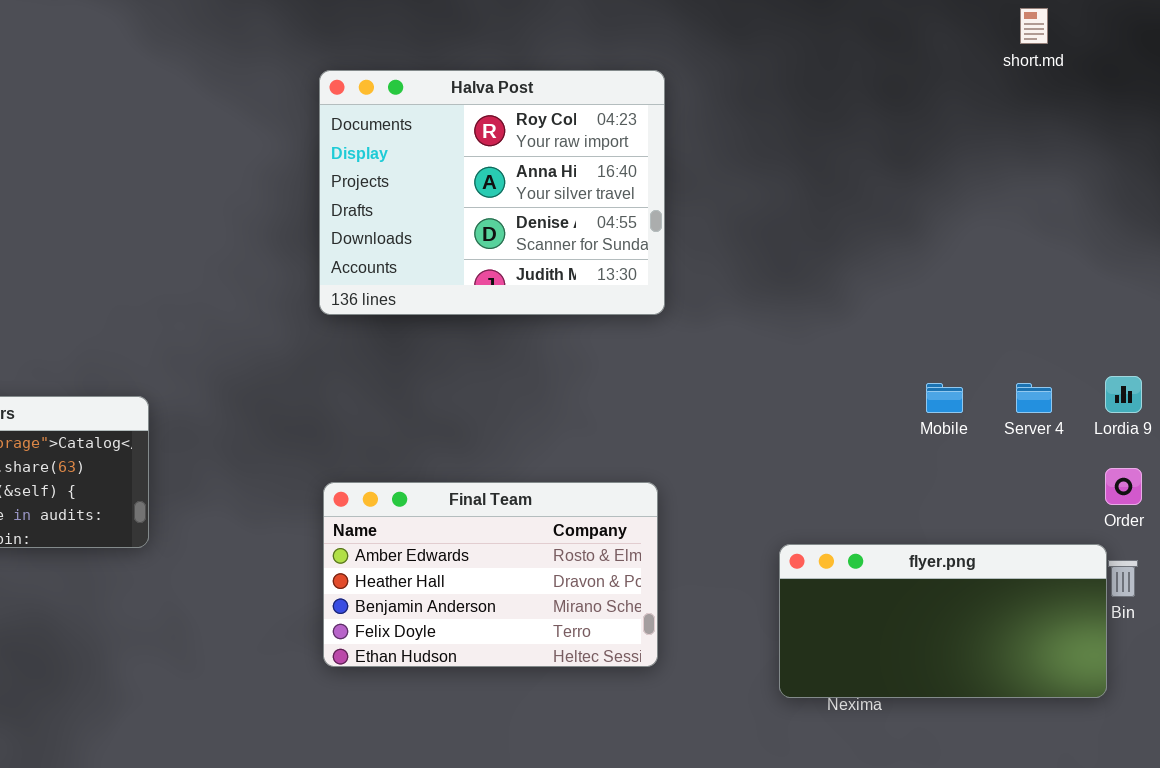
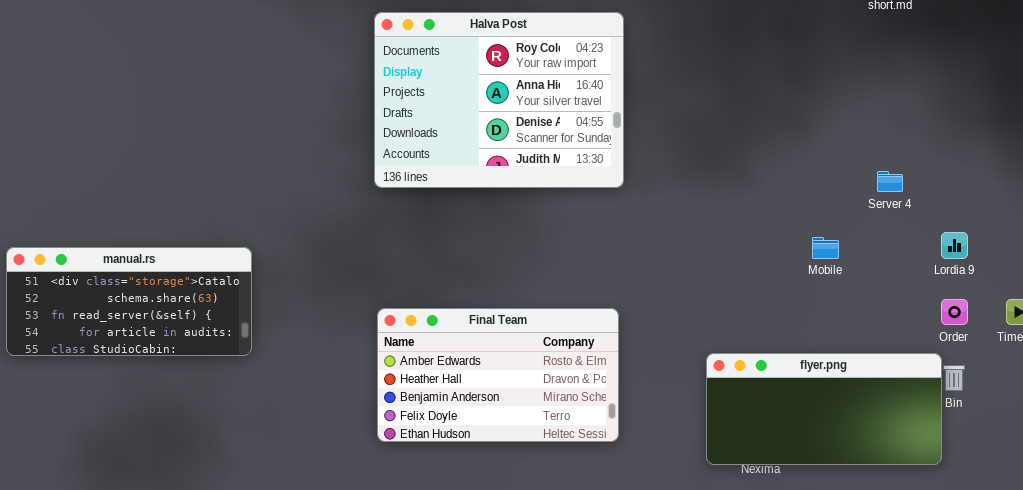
Server 4: [1016,383,1052,413] -> [877,171,903,192], moved

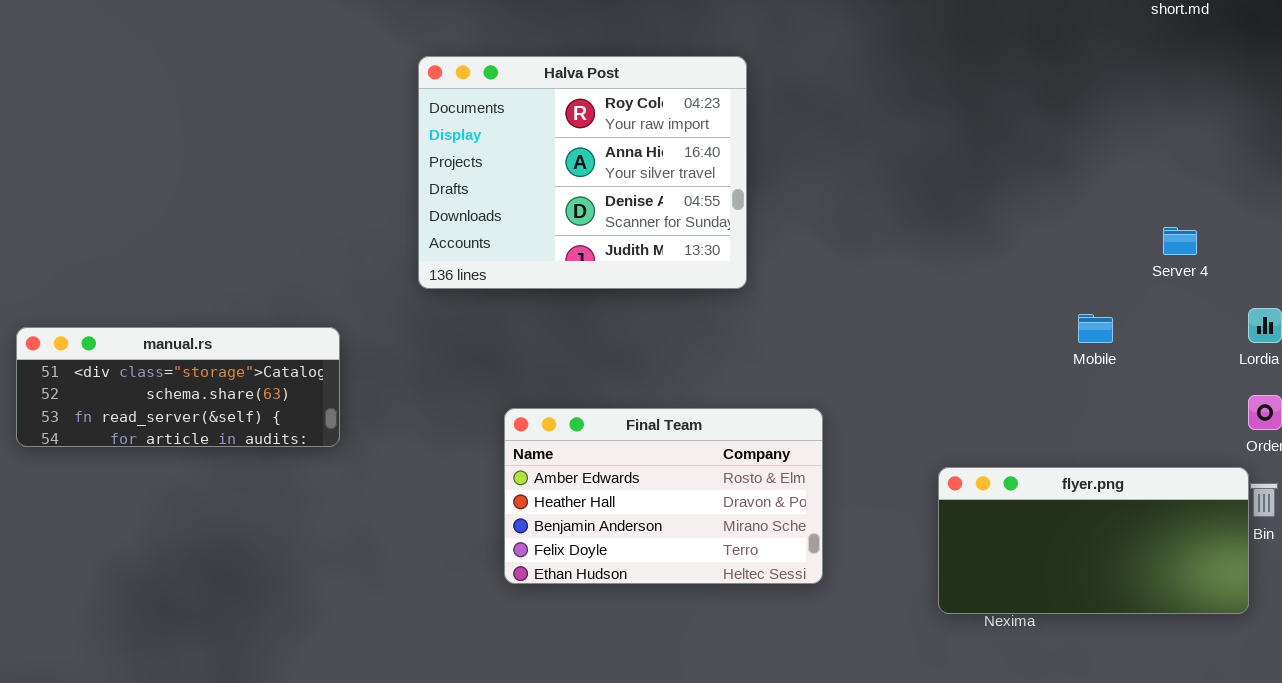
Halva Post: [374,12,624,188] -> [418,56,747,289], moved
manual.rs: [6,247,252,356] -> [16,327,340,447], resized

